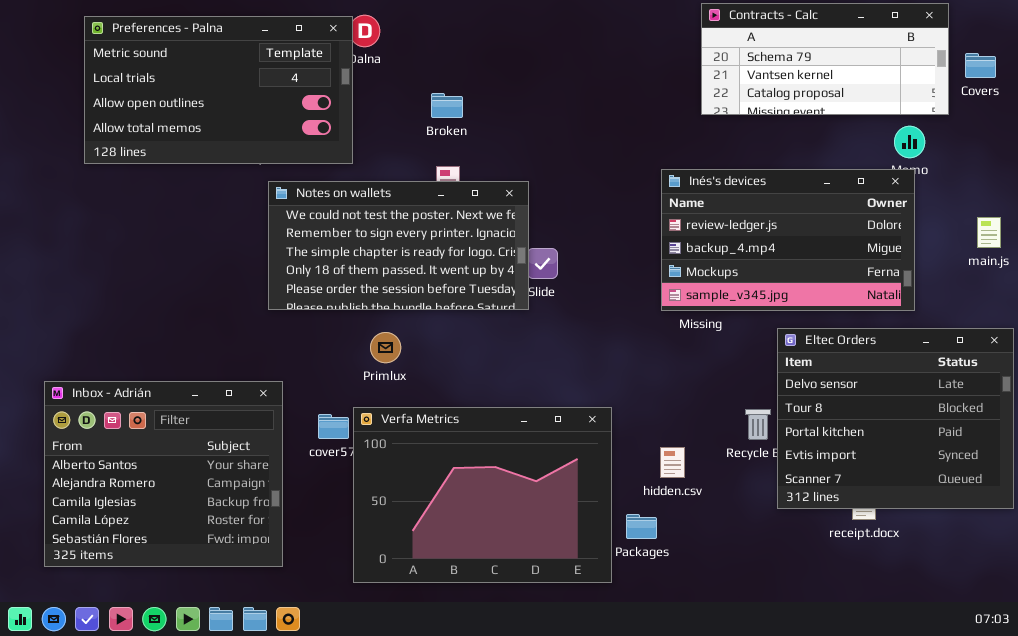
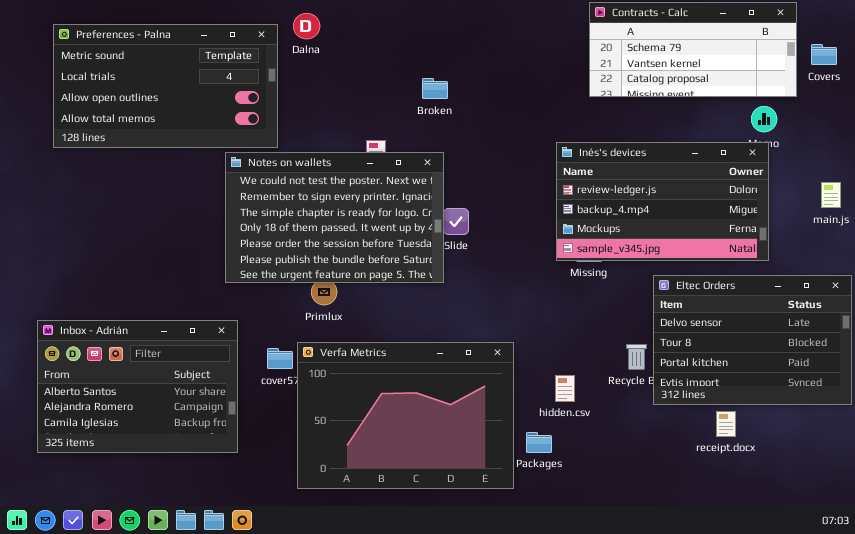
Preferences - Palna: [84,16,353,164] -> [53,24,278,148], moved
Broken: [431,93,463,118] -> [422,78,448,99], moved
Notes on wallets: [268,181,529,310] -> [225,152,444,283], resized
Eltec Orders: [777,328,1014,509] -> [653,275,852,405], resized
Inbox - Adrián: [44,381,283,567] -> [37,320,238,453], resized

